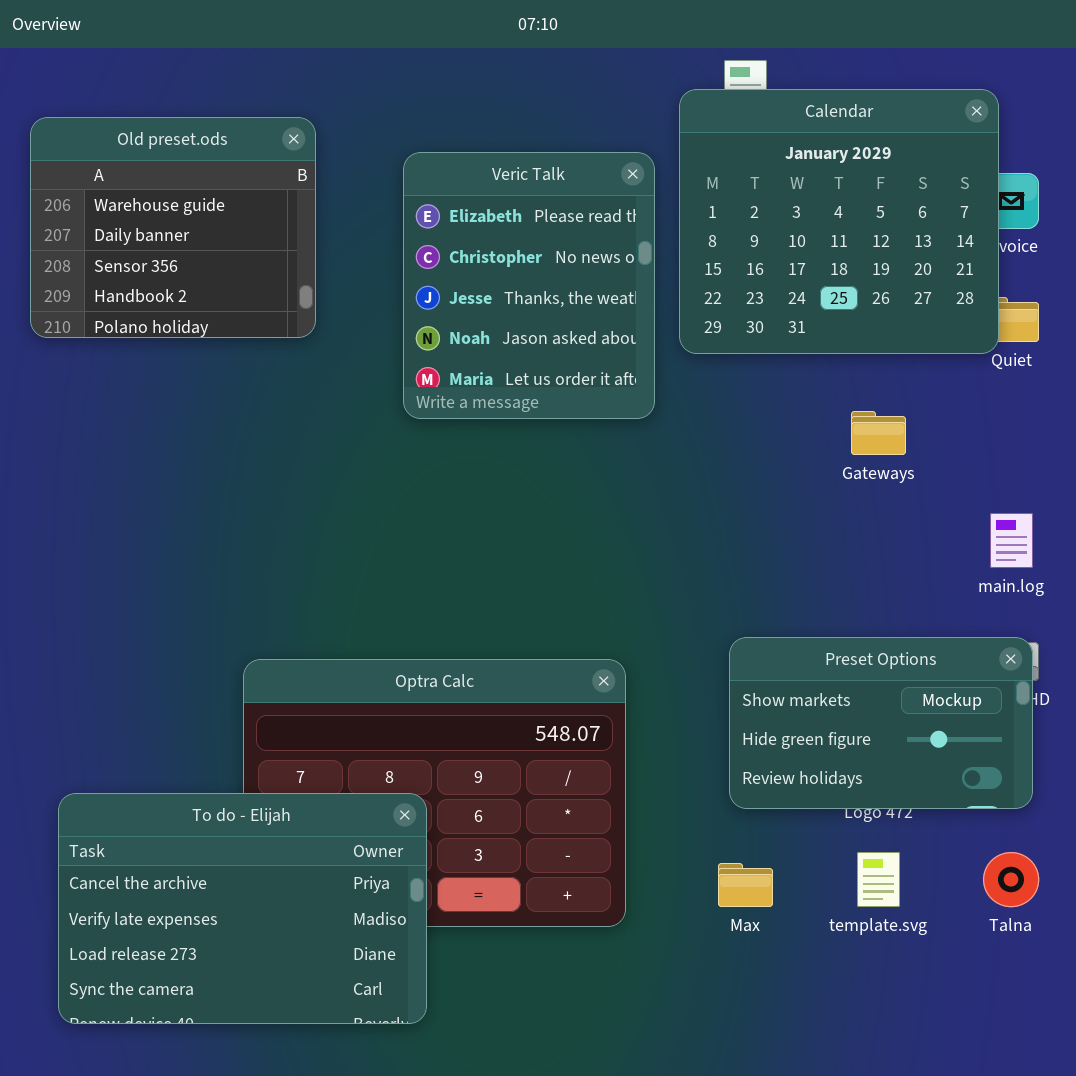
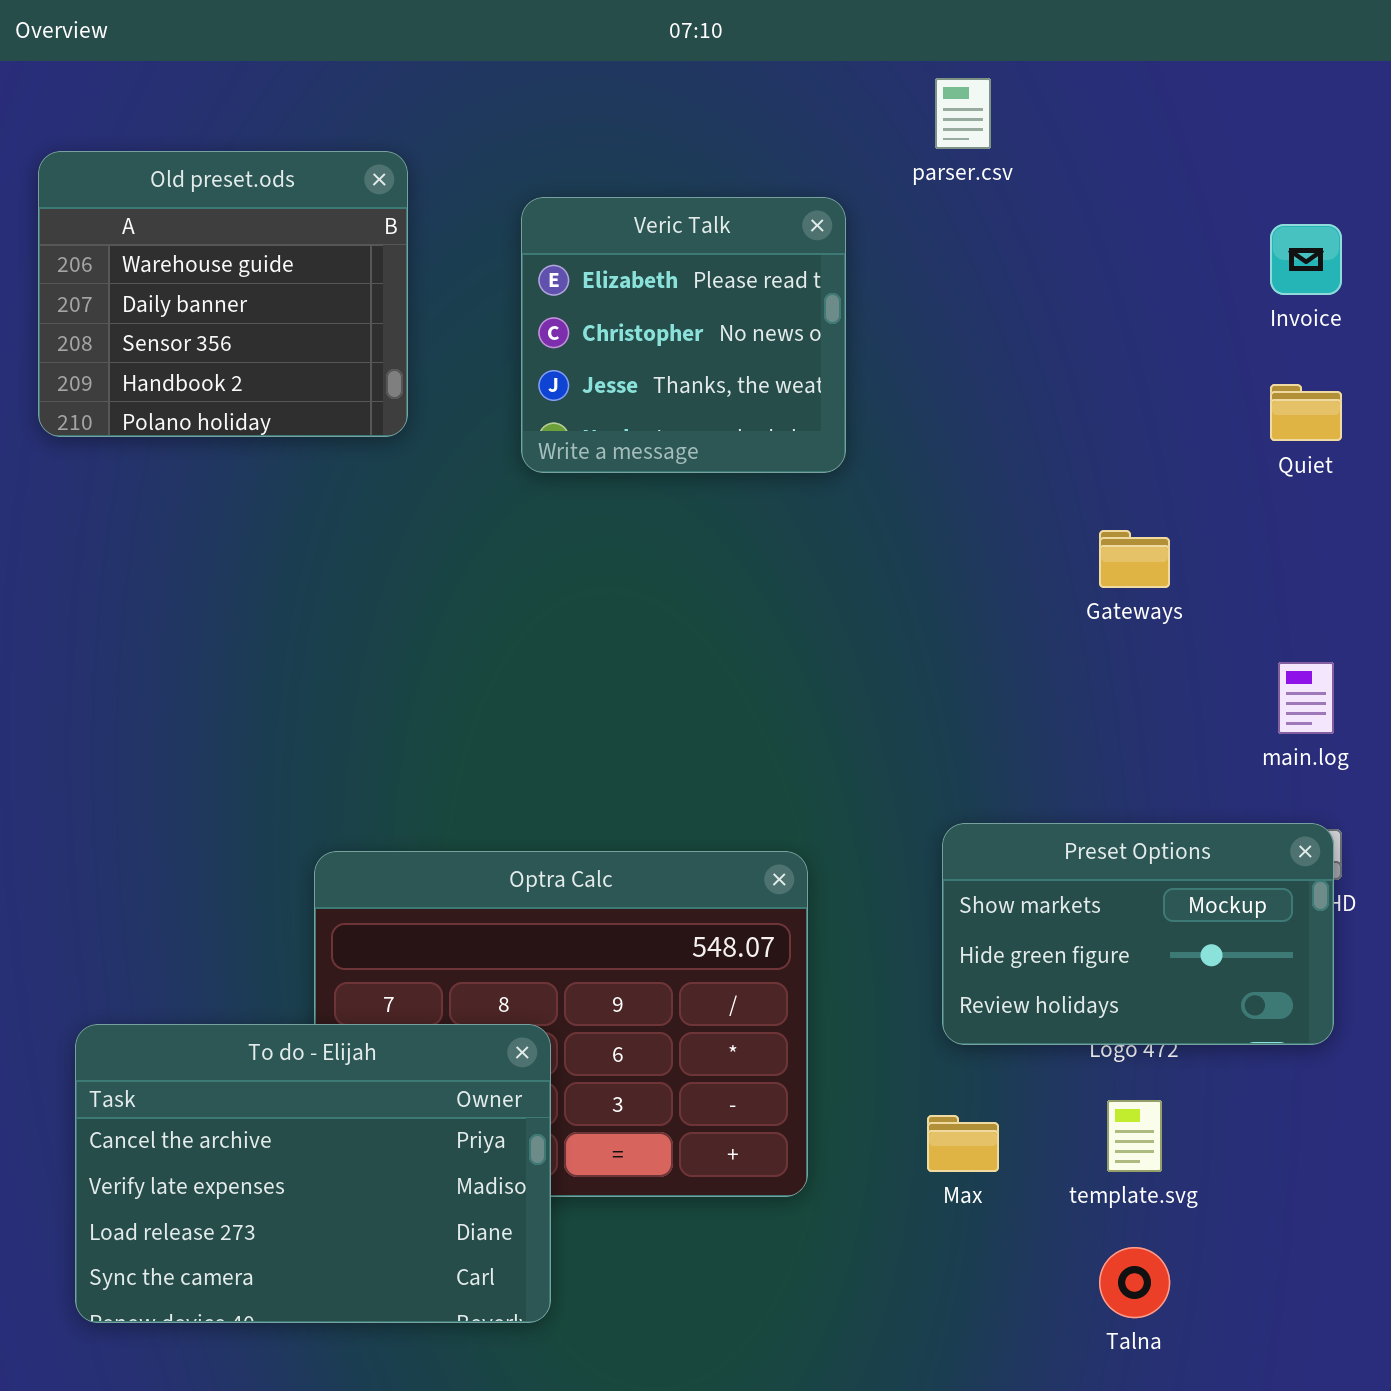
Calendar: [679,89,999,354] -> none, closed
Veric Talk: [403,152,655,419] -> [521,197,846,473], resized
Talna: [983,852,1039,907] -> [1099,1247,1170,1318], moved

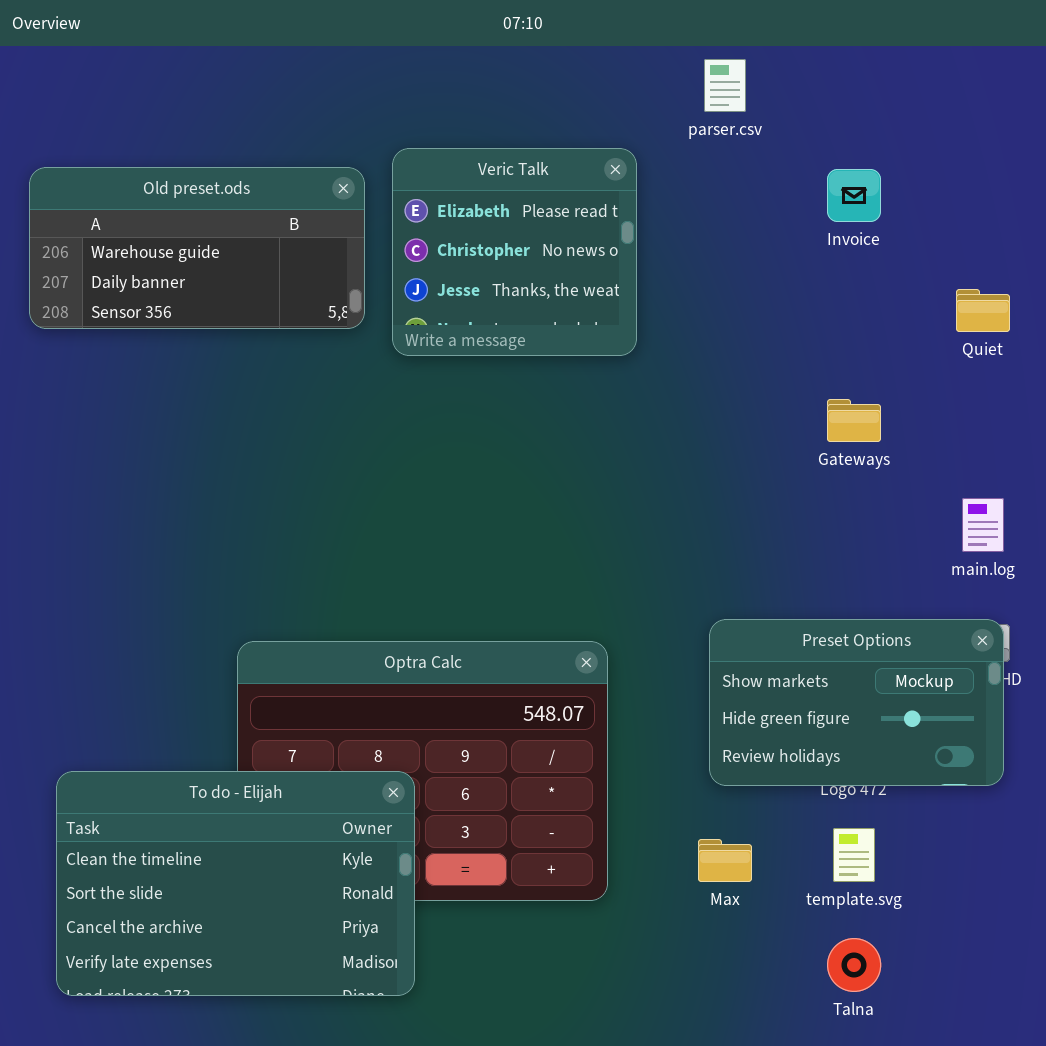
Old preset.ods: [38,151,408,437] -> [29,167,365,329], resized
Invoice: [1270,224,1342,295] -> [827,169,881,222], moved
To do - Elijah: [75,1024,551,1323] -> [56,771,415,996], scrolled up 2 rows

